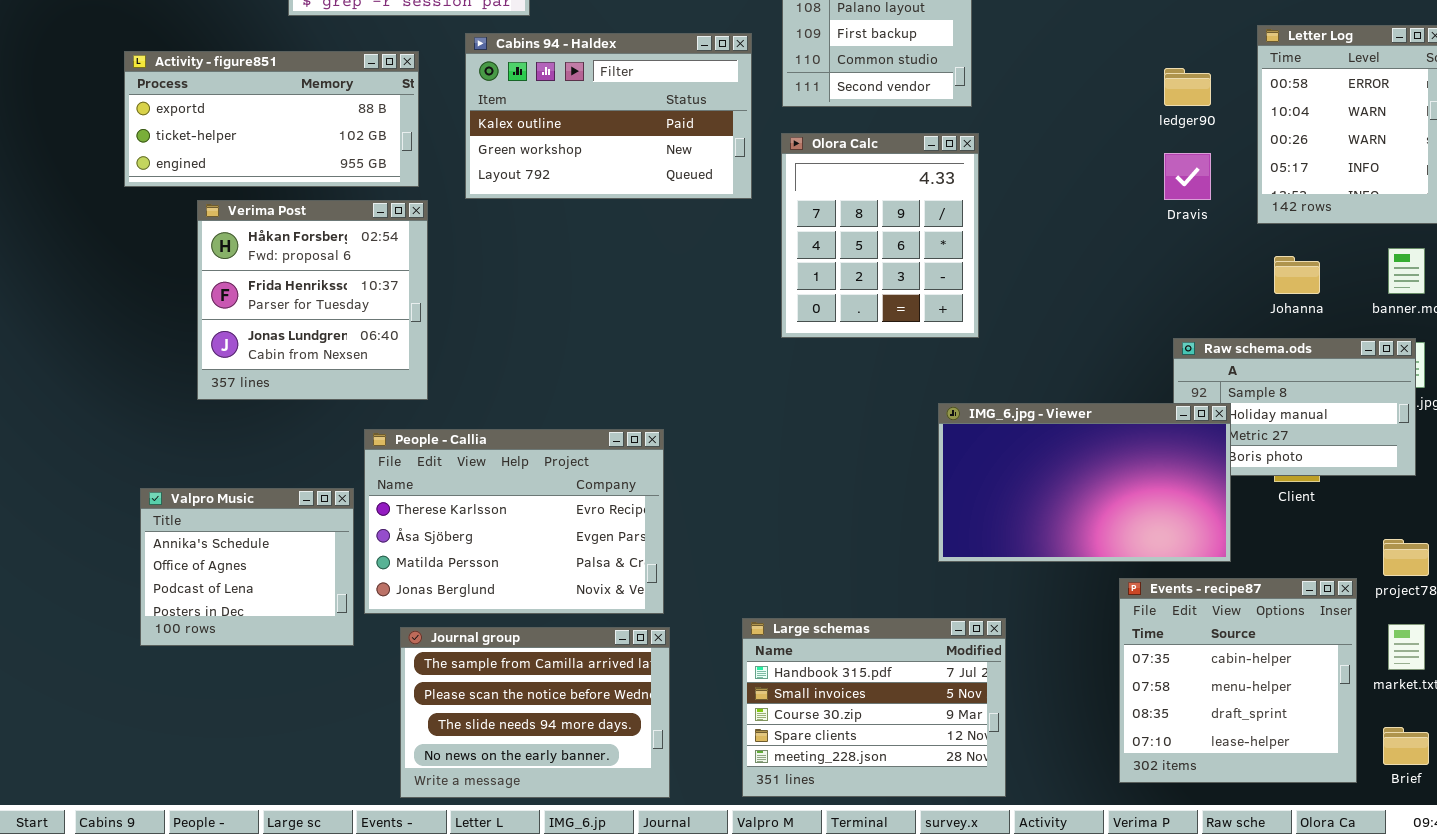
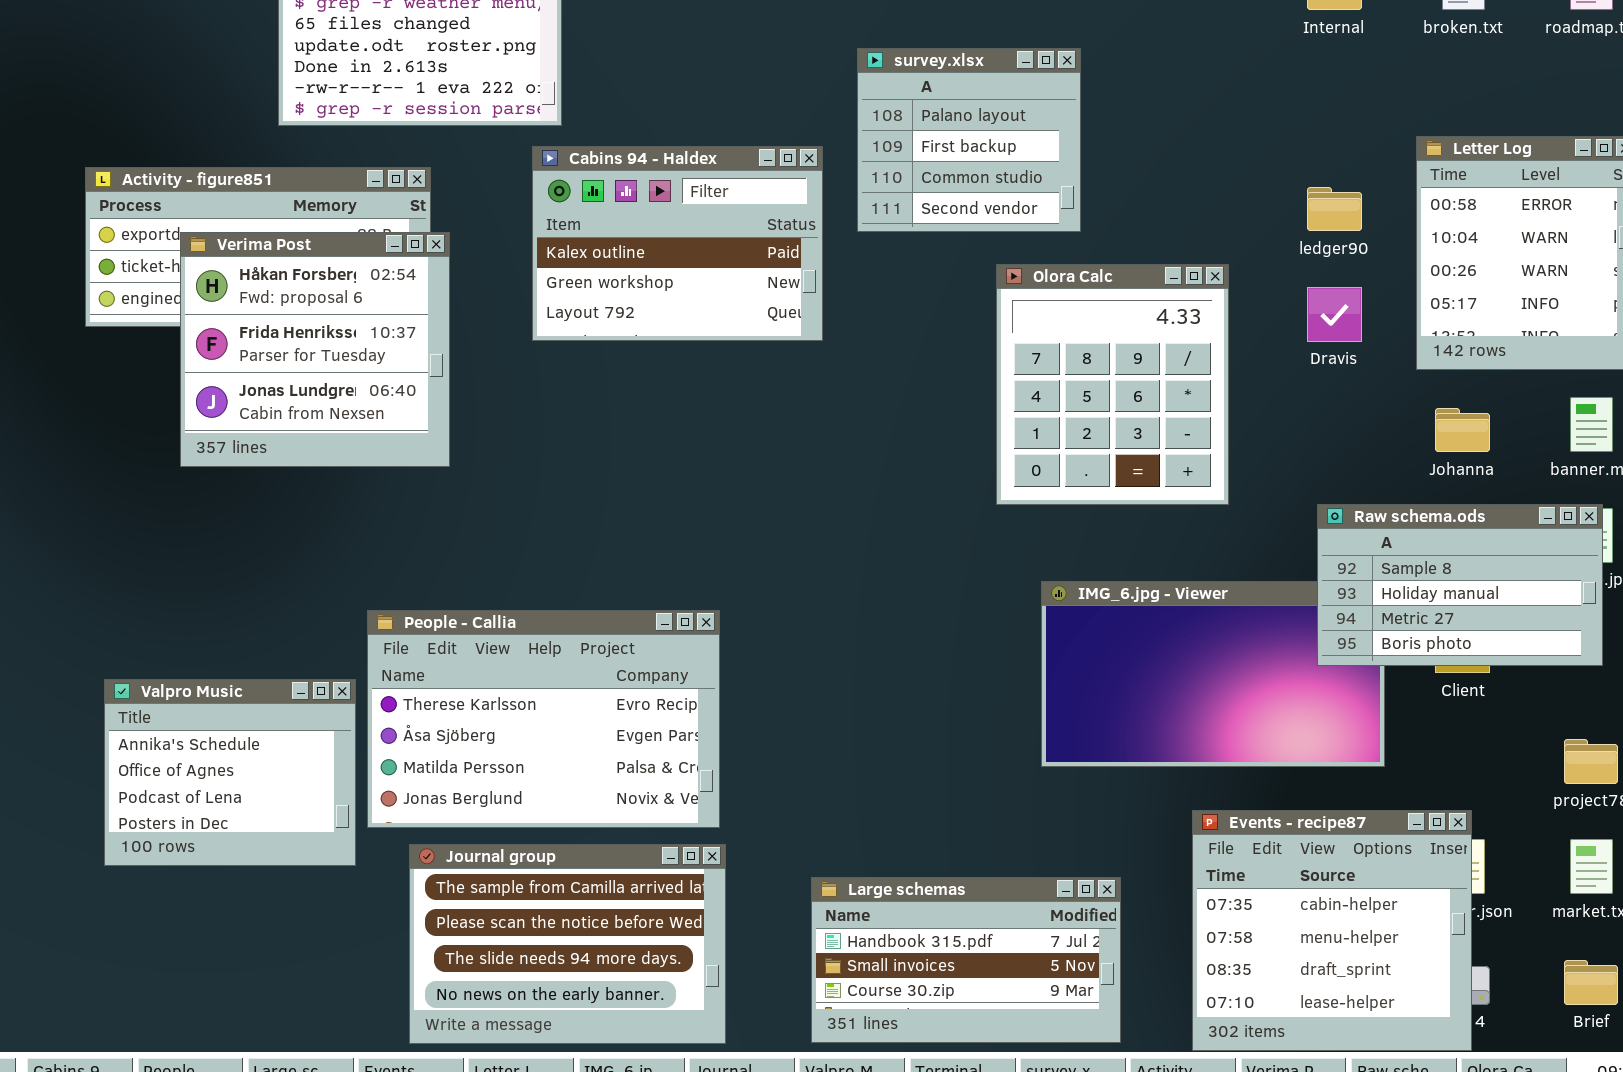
Cabins 94 - Haldex: [465,33,752,199] -> [532,146,823,341], resized
Olora Calc: [781,133,979,338] -> [996,264,1229,505], moved
Verima Post: [197,200,428,400] -> [180,232,450,467], moved
Raw schema.ods: [1173,338,1416,476] -> [1317,504,1603,666], raised
Events - recipe87: [1119,578,1357,783] -> [1192,810,1472,1051], moved
Large schemas: [742,618,1006,797] -> [811,877,1121,1043], resized

